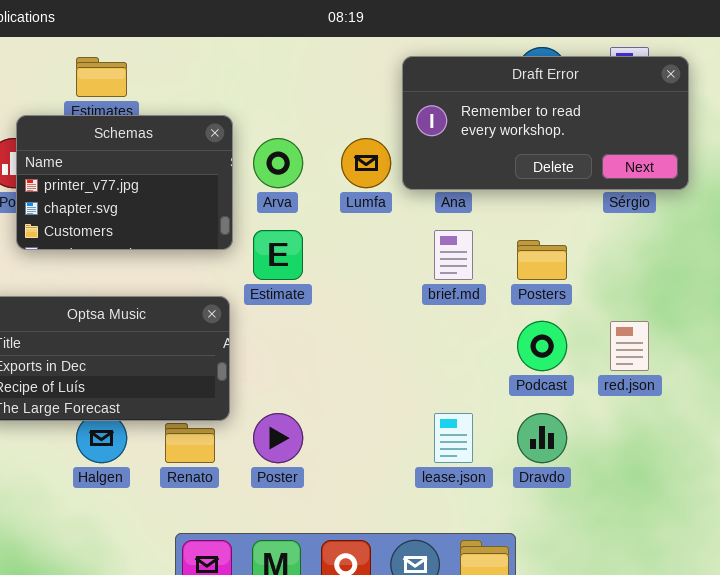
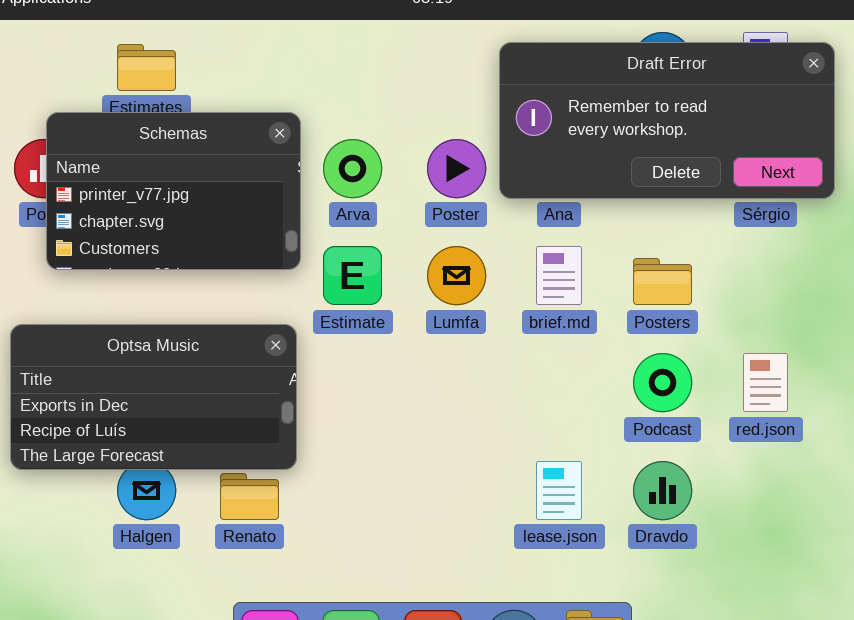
Lumfa: [341,138,391,188] -> [427,246,486,305], moved
Poster: [253,413,303,463] -> [427,139,486,198], moved

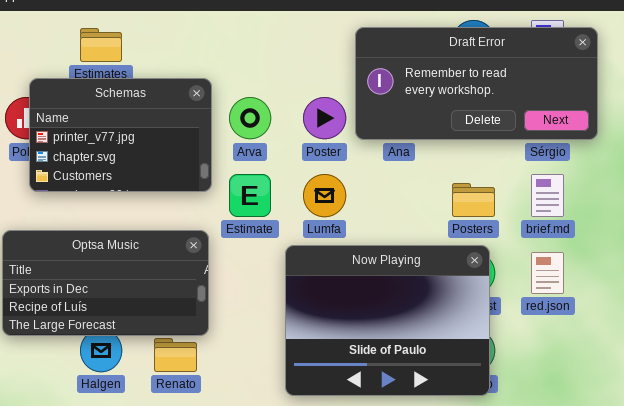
brief.md: [536,246,582,305] -> [531,174,564,217], moved
Now Playing: none -> [285,245,490,396], opened

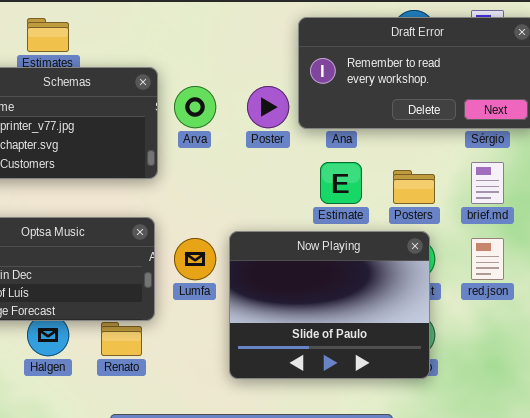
Estimate: [229,174,271,217] -> [320,162,362,204], moved
Lumfa: [303,174,346,217] -> [174,238,216,280], moved

